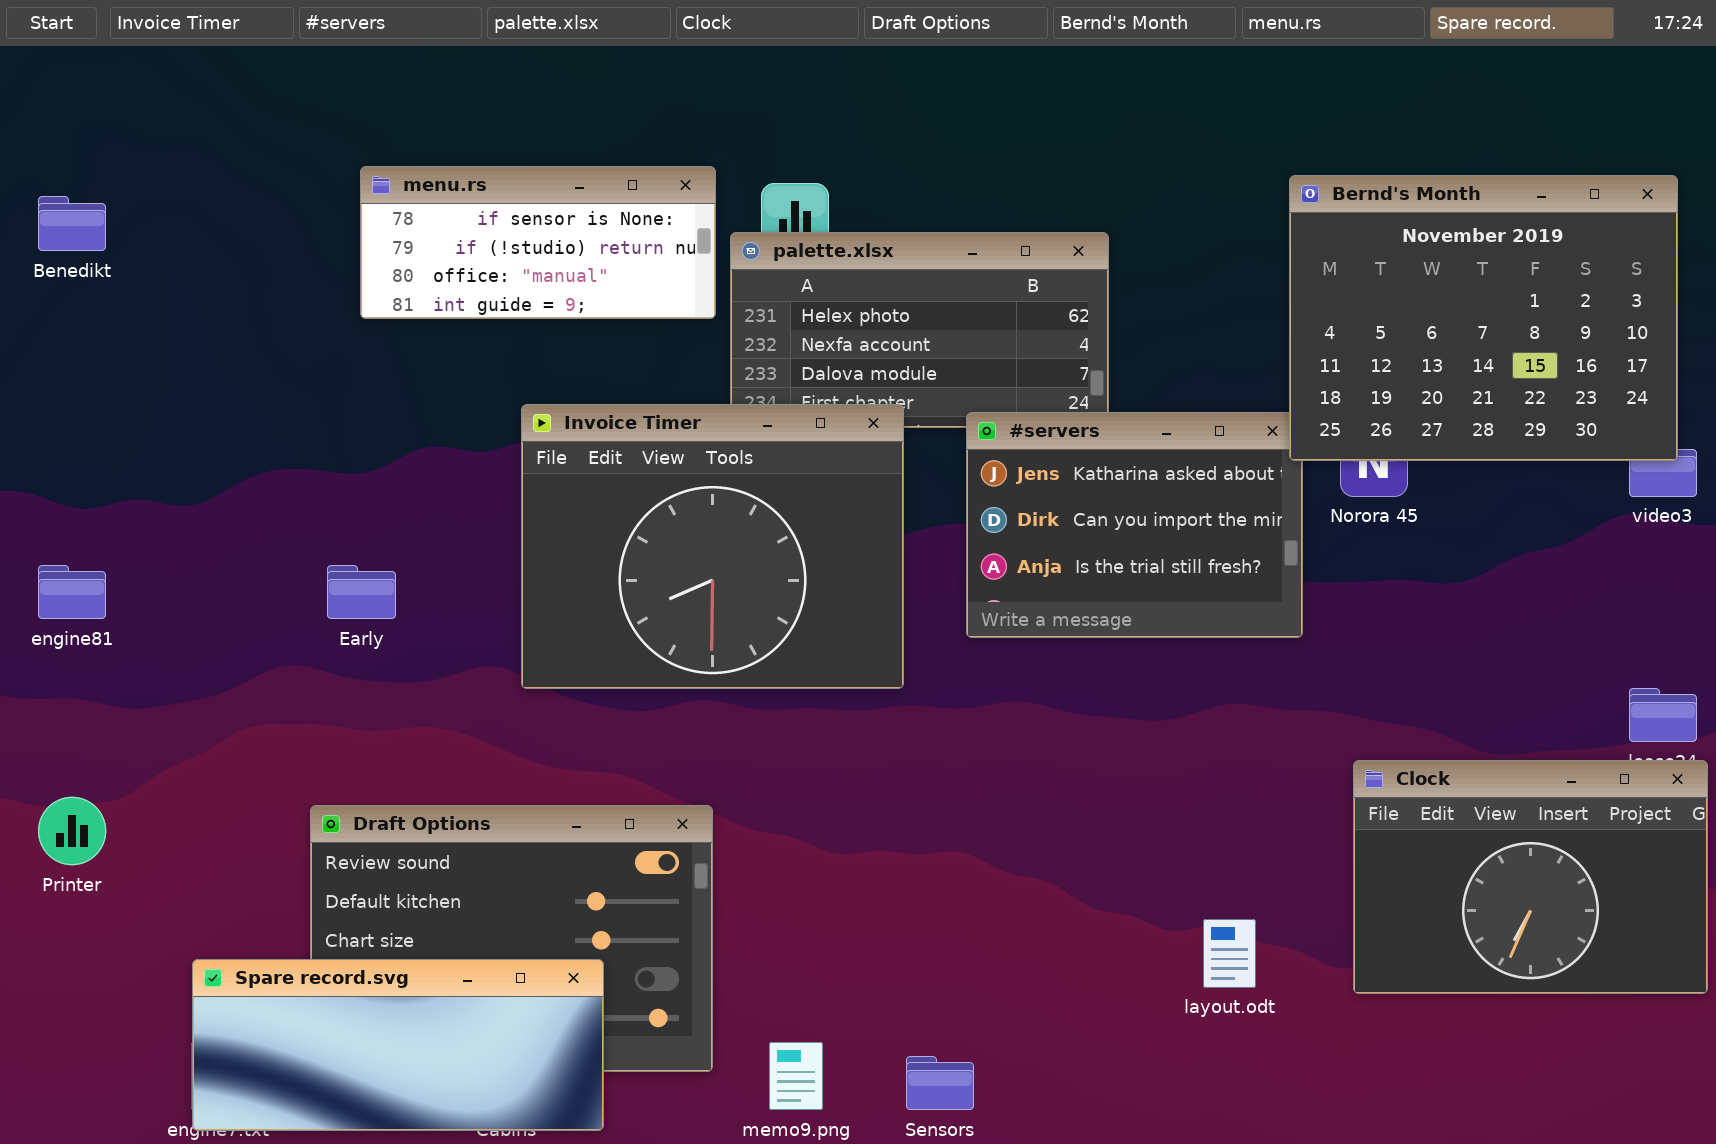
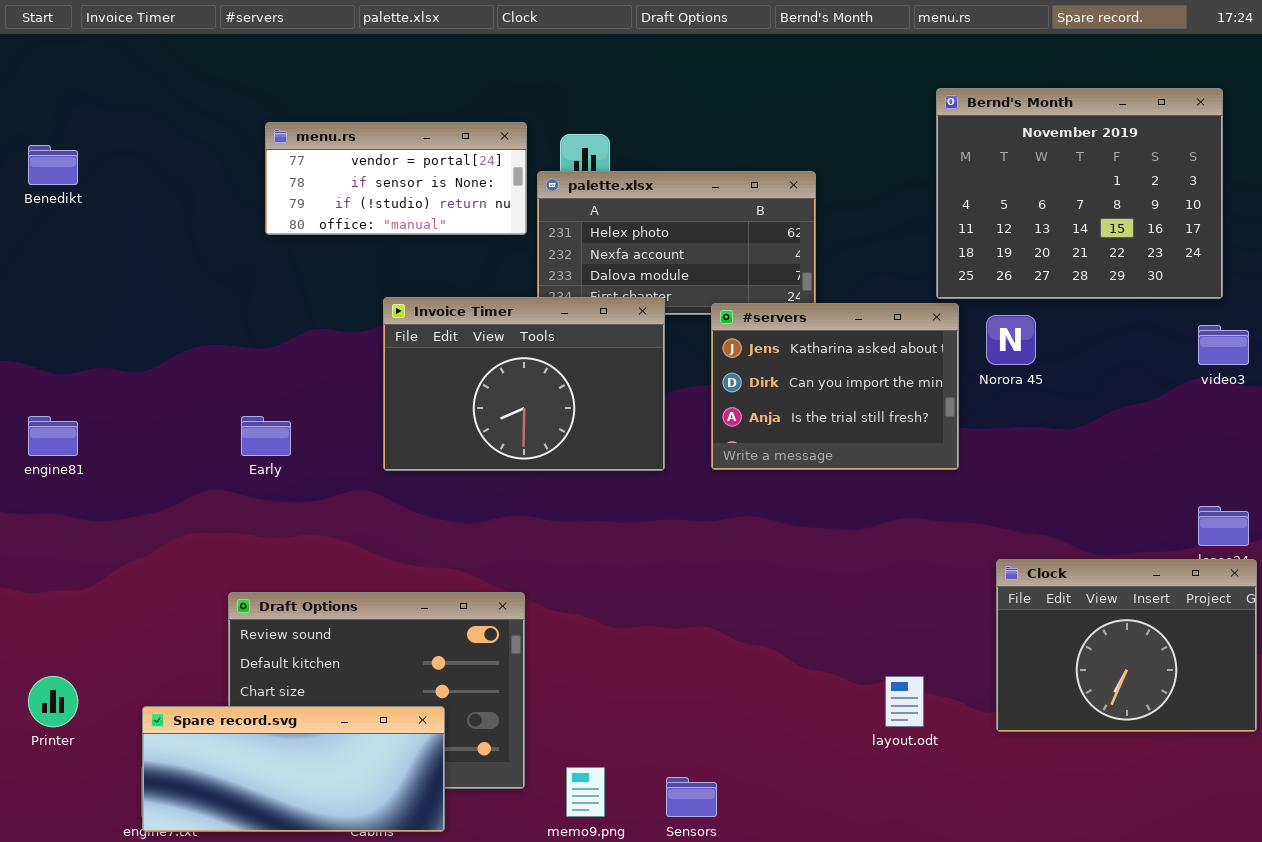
menu.rs: [360,166,716,319] -> [265,122,527,235], scrolled up 1 row
Bernd's Month: [1289,175,1678,461] -> [936,88,1223,299], moved
Invoice Timer: [521,404,904,689] -> [383,297,665,471], resized
Printer: [38,797,106,865] -> [28,676,78,727], moved

